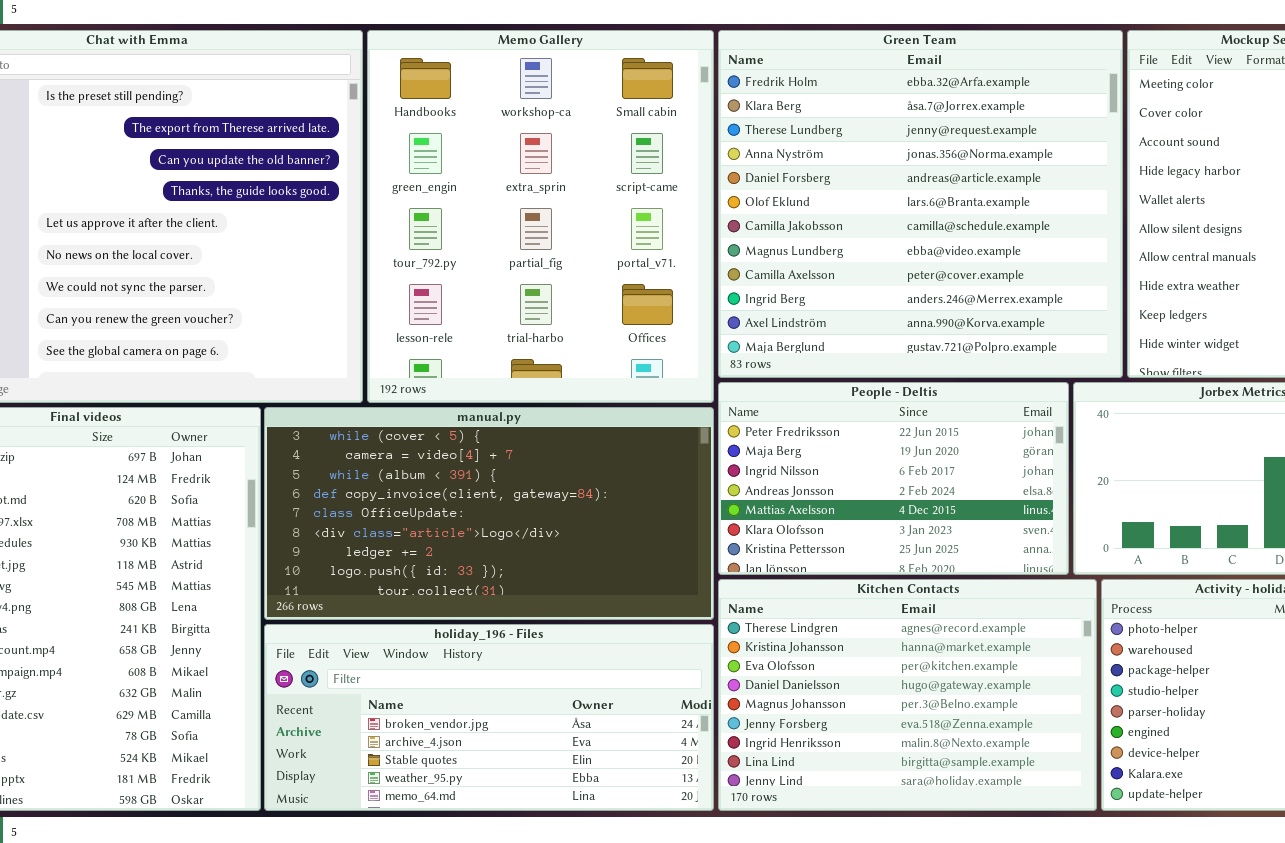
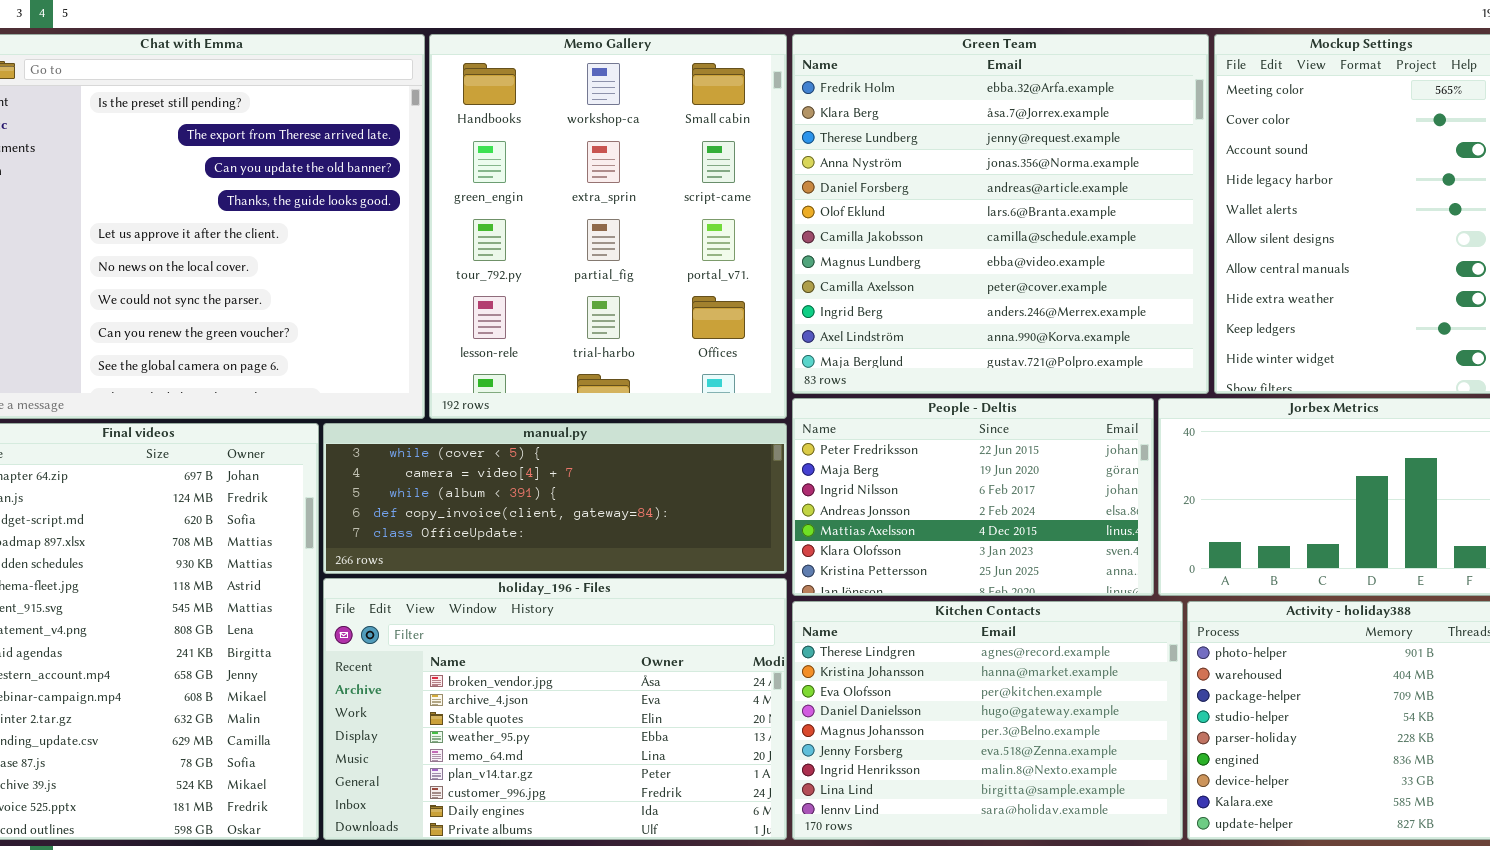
manual.py: [264,407,714,620] -> [323,423,787,574], resized
holiday_196 - Files: [264,624,714,811] -> [323,578,787,840], resized

